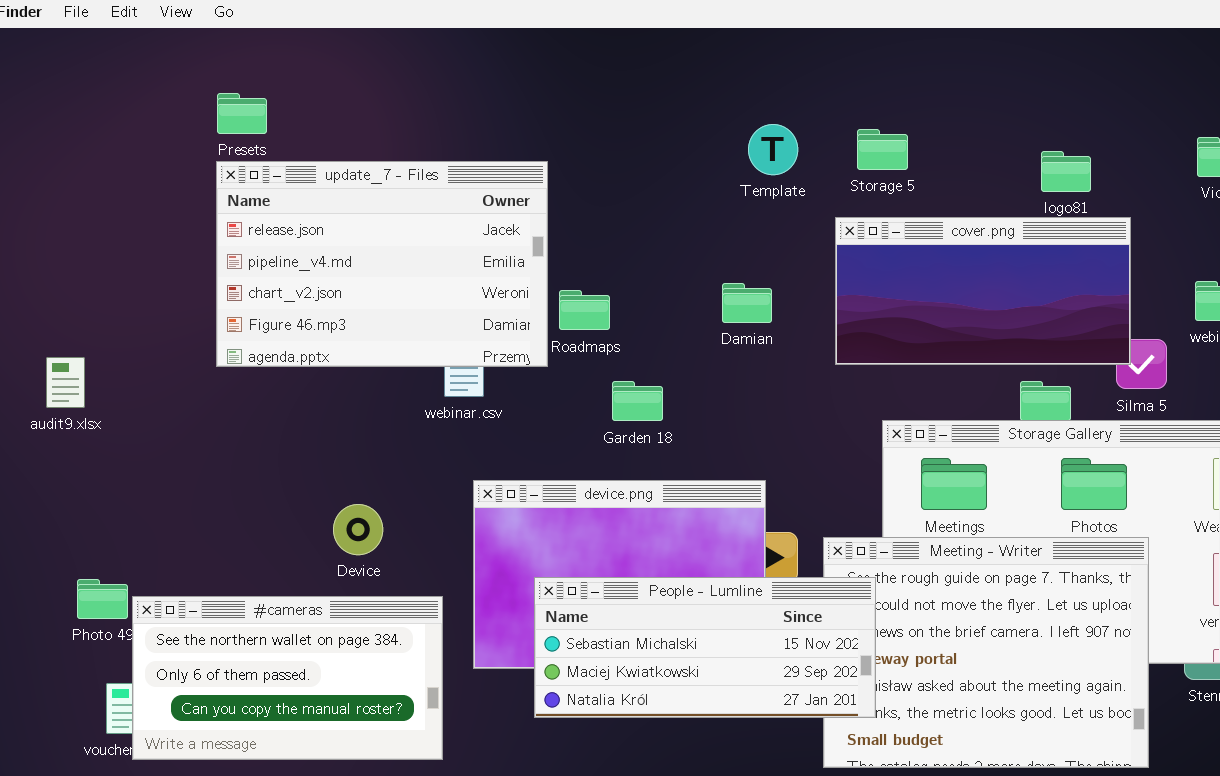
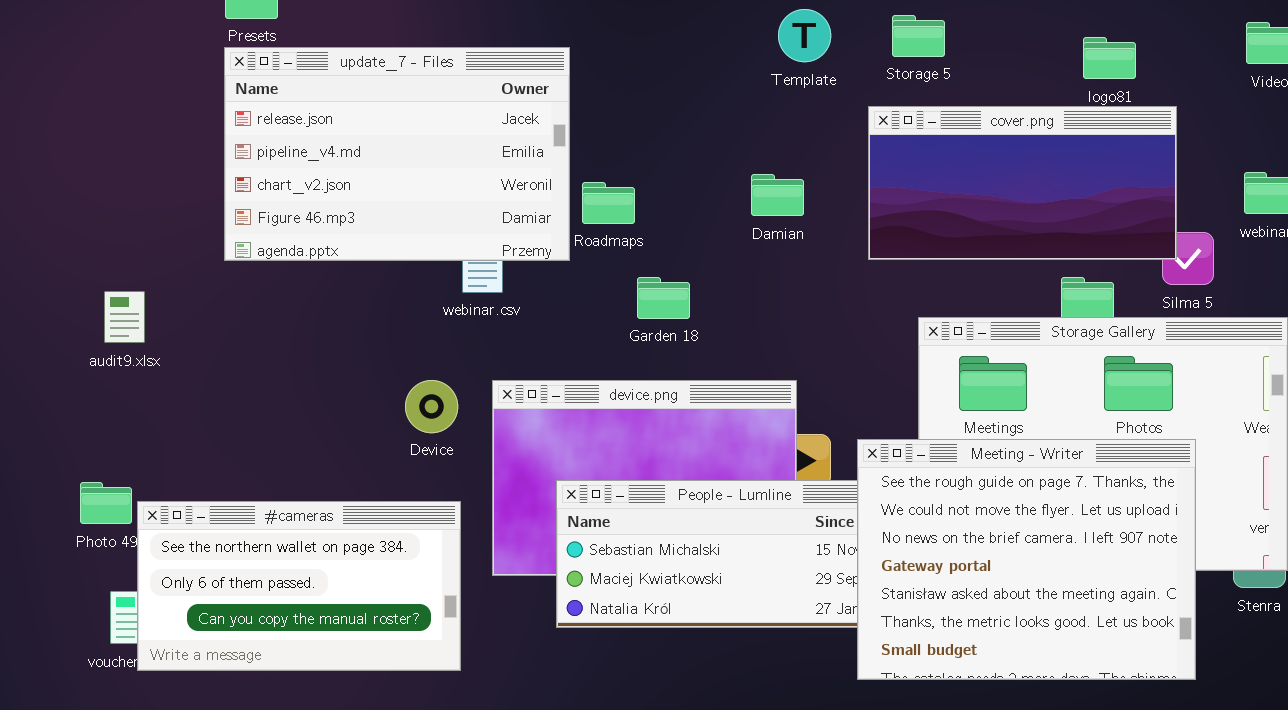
audit9.xlsx: [46,357,85,408] -> [104,291,145,343], moved
Device: [333,504,383,555] -> [405,380,458,433], moved
Meeting - Writer: [823,537,1149,768] -> [857,439,1196,680], raised

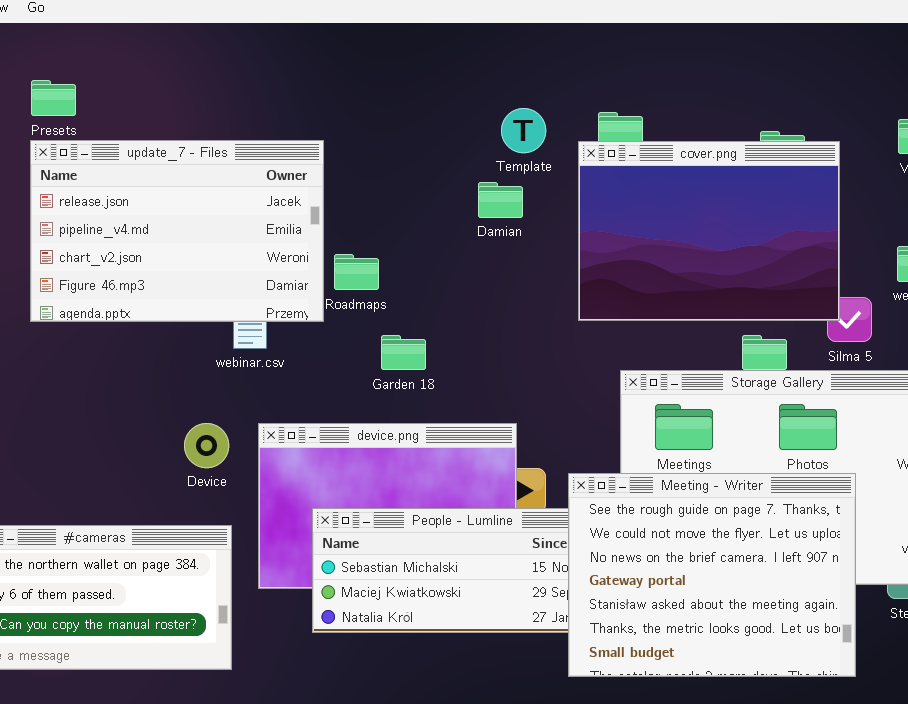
cover.png: [868,106,1177,260] -> [578,141,840,321], resized
Damian: [751,174,804,216] -> [478,182,523,218], moved

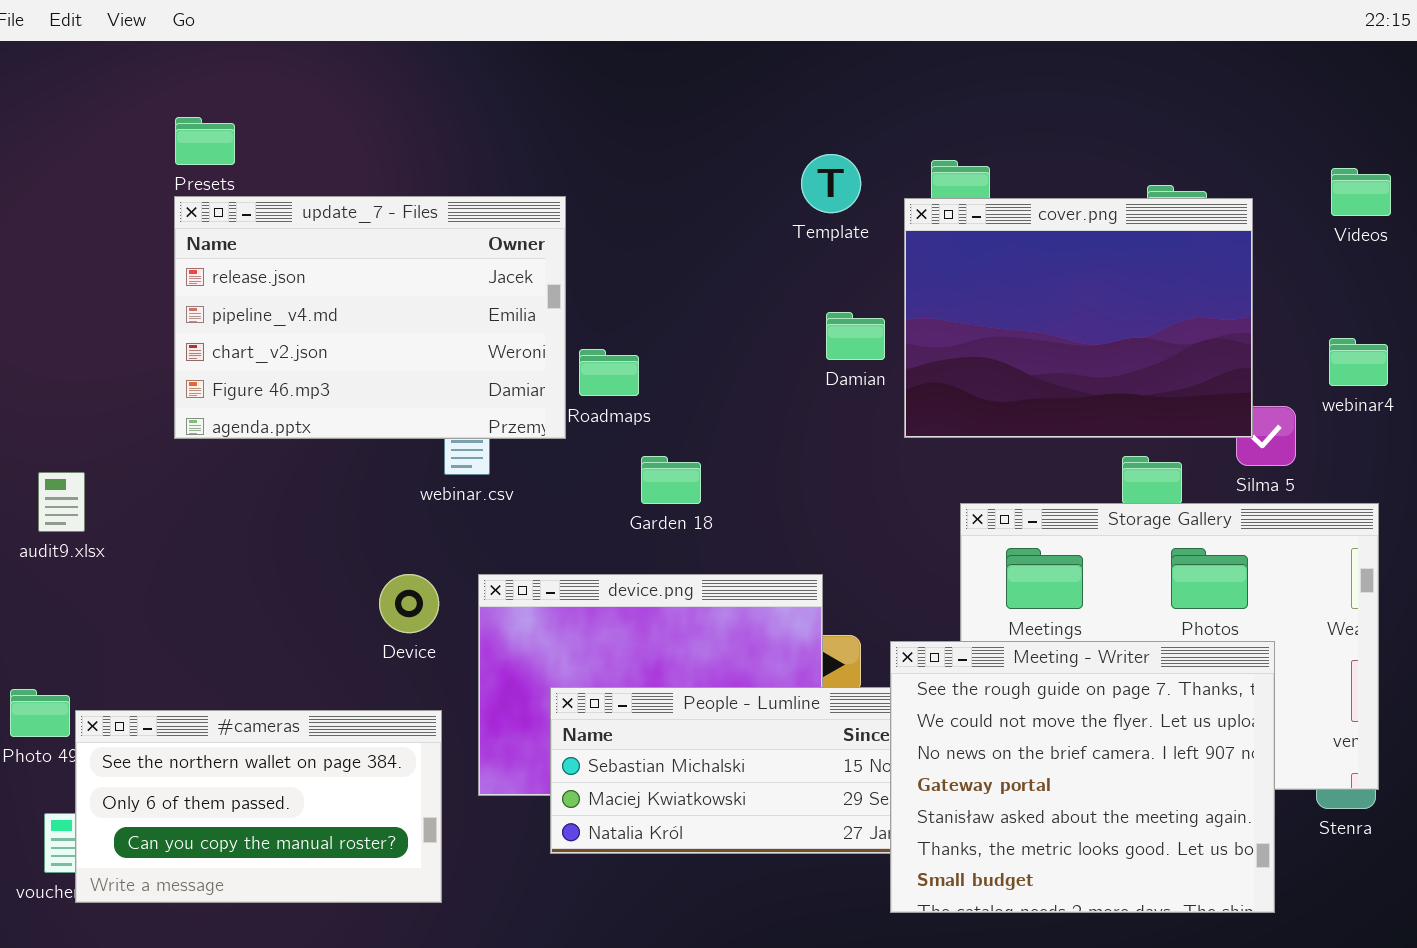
Damian: [478,182,523,218] -> [826,312,885,360], moved

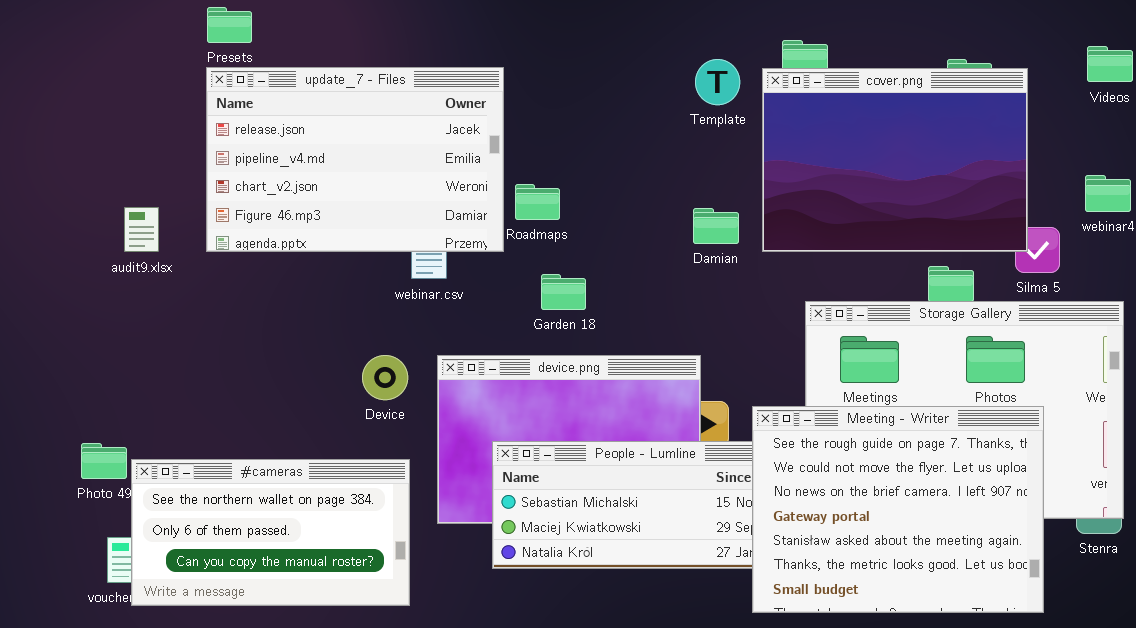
Template: [801,154,861,213] -> [695,59,740,105], moved
Damian: [826,312,885,360] -> [693,208,739,244], moved
Garden 18: [641,456,701,504] -> [541,274,586,310], moved
audit9.xlsx: [38,472,85,532] -> [124,207,159,252], moved

